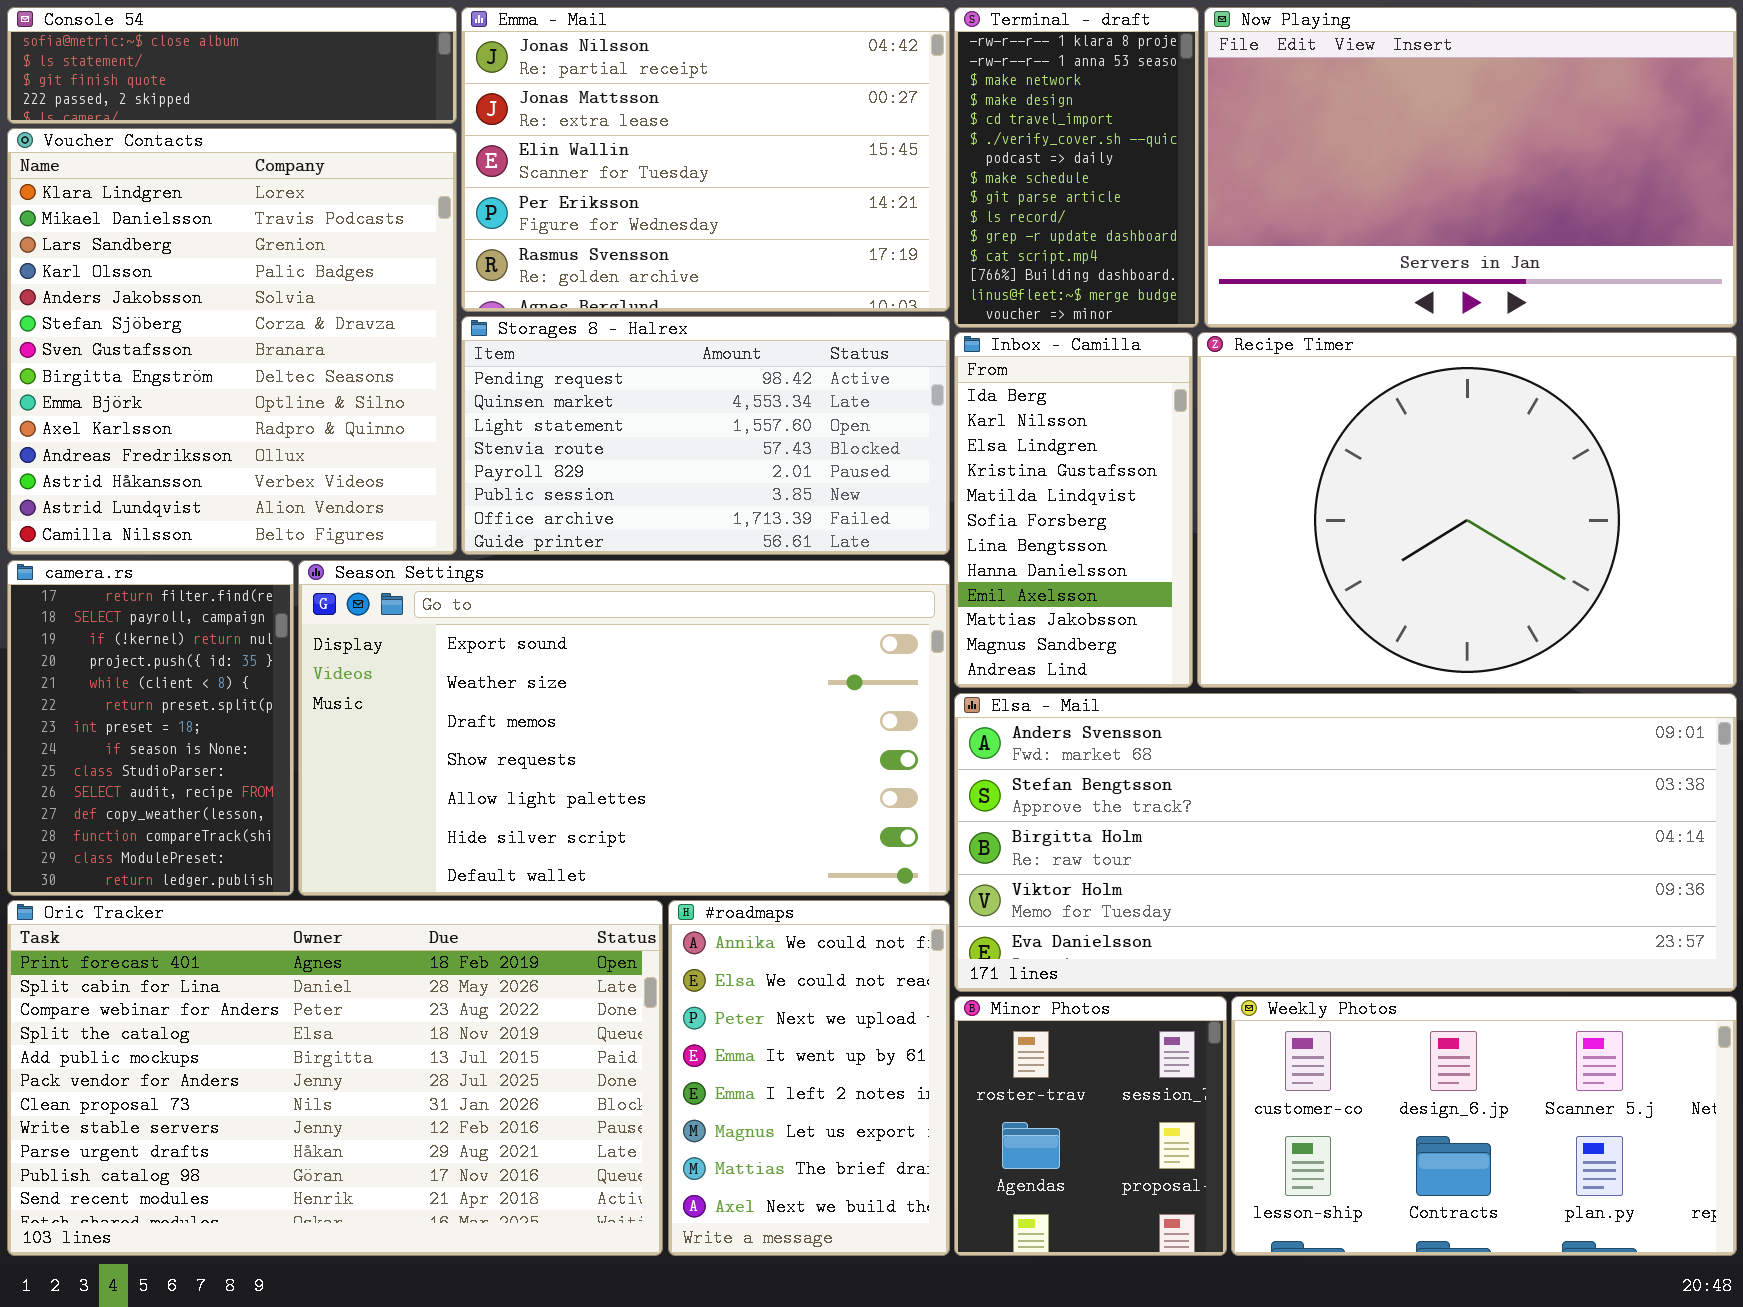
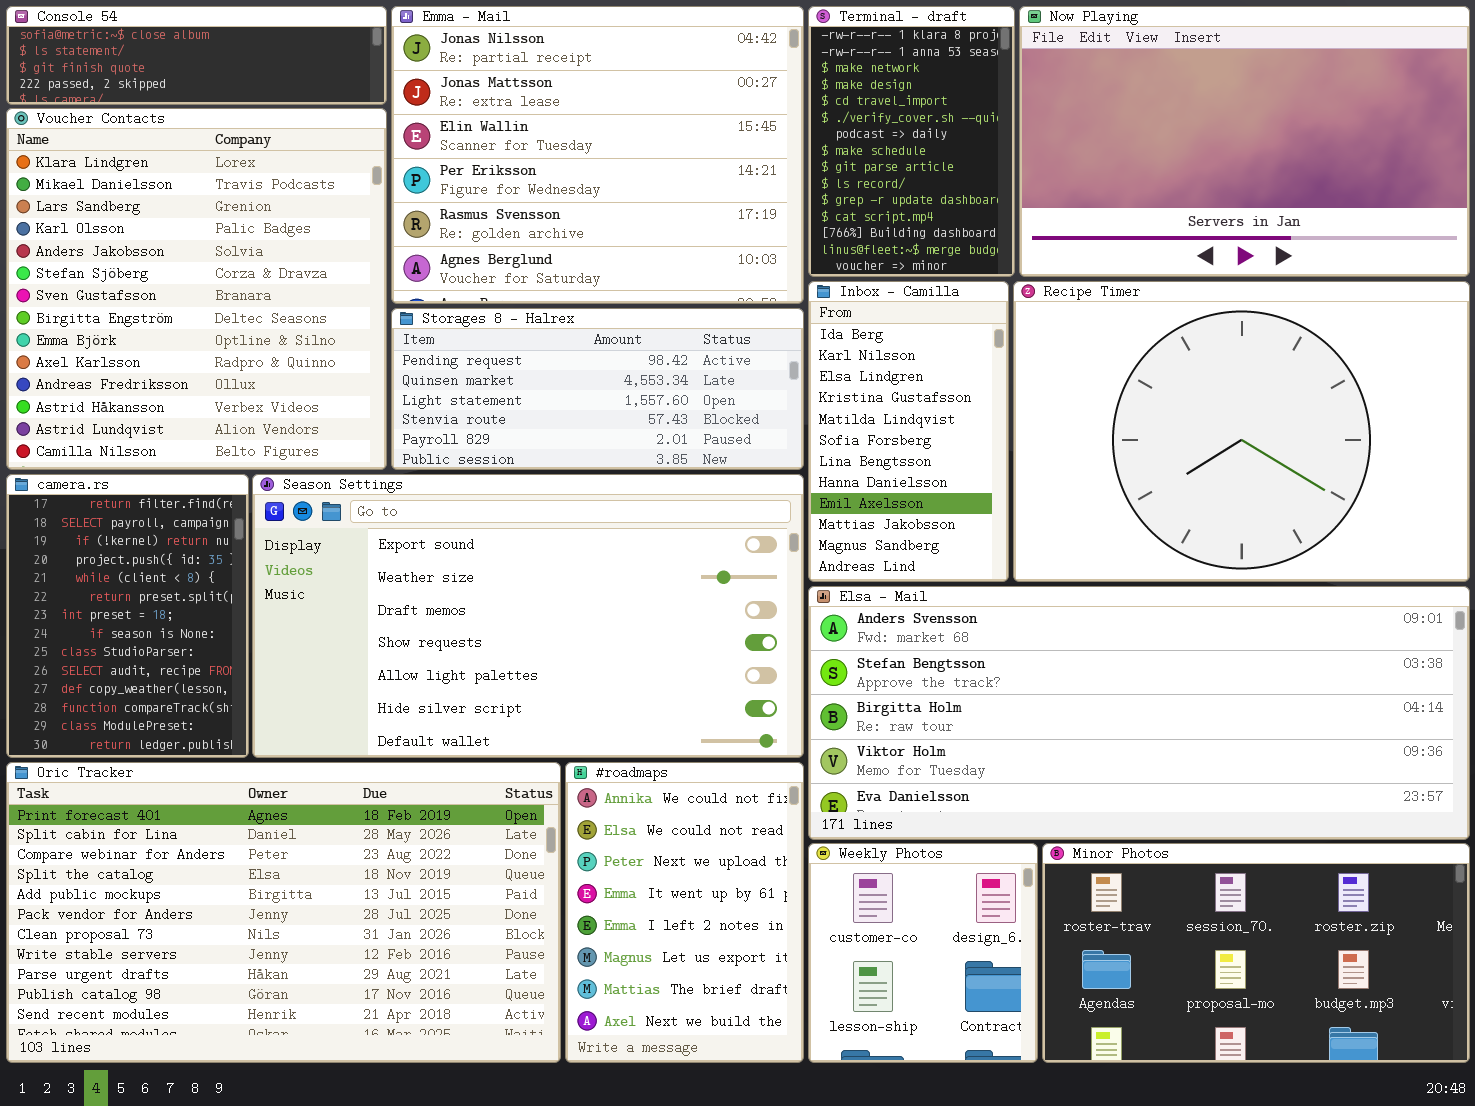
Emma - Mail: [461,7,950,312] -> [391,6,804,304], resized
Storages 8 - Halrex: [461,316,950,555] -> [391,308,804,470], resized
Minor Photos: [954,996,1227,1256] -> [1042,843,1470,1063], moved, resized
Weekly Photos: [1231,996,1737,1256] -> [808,843,1038,1063], moved, resized

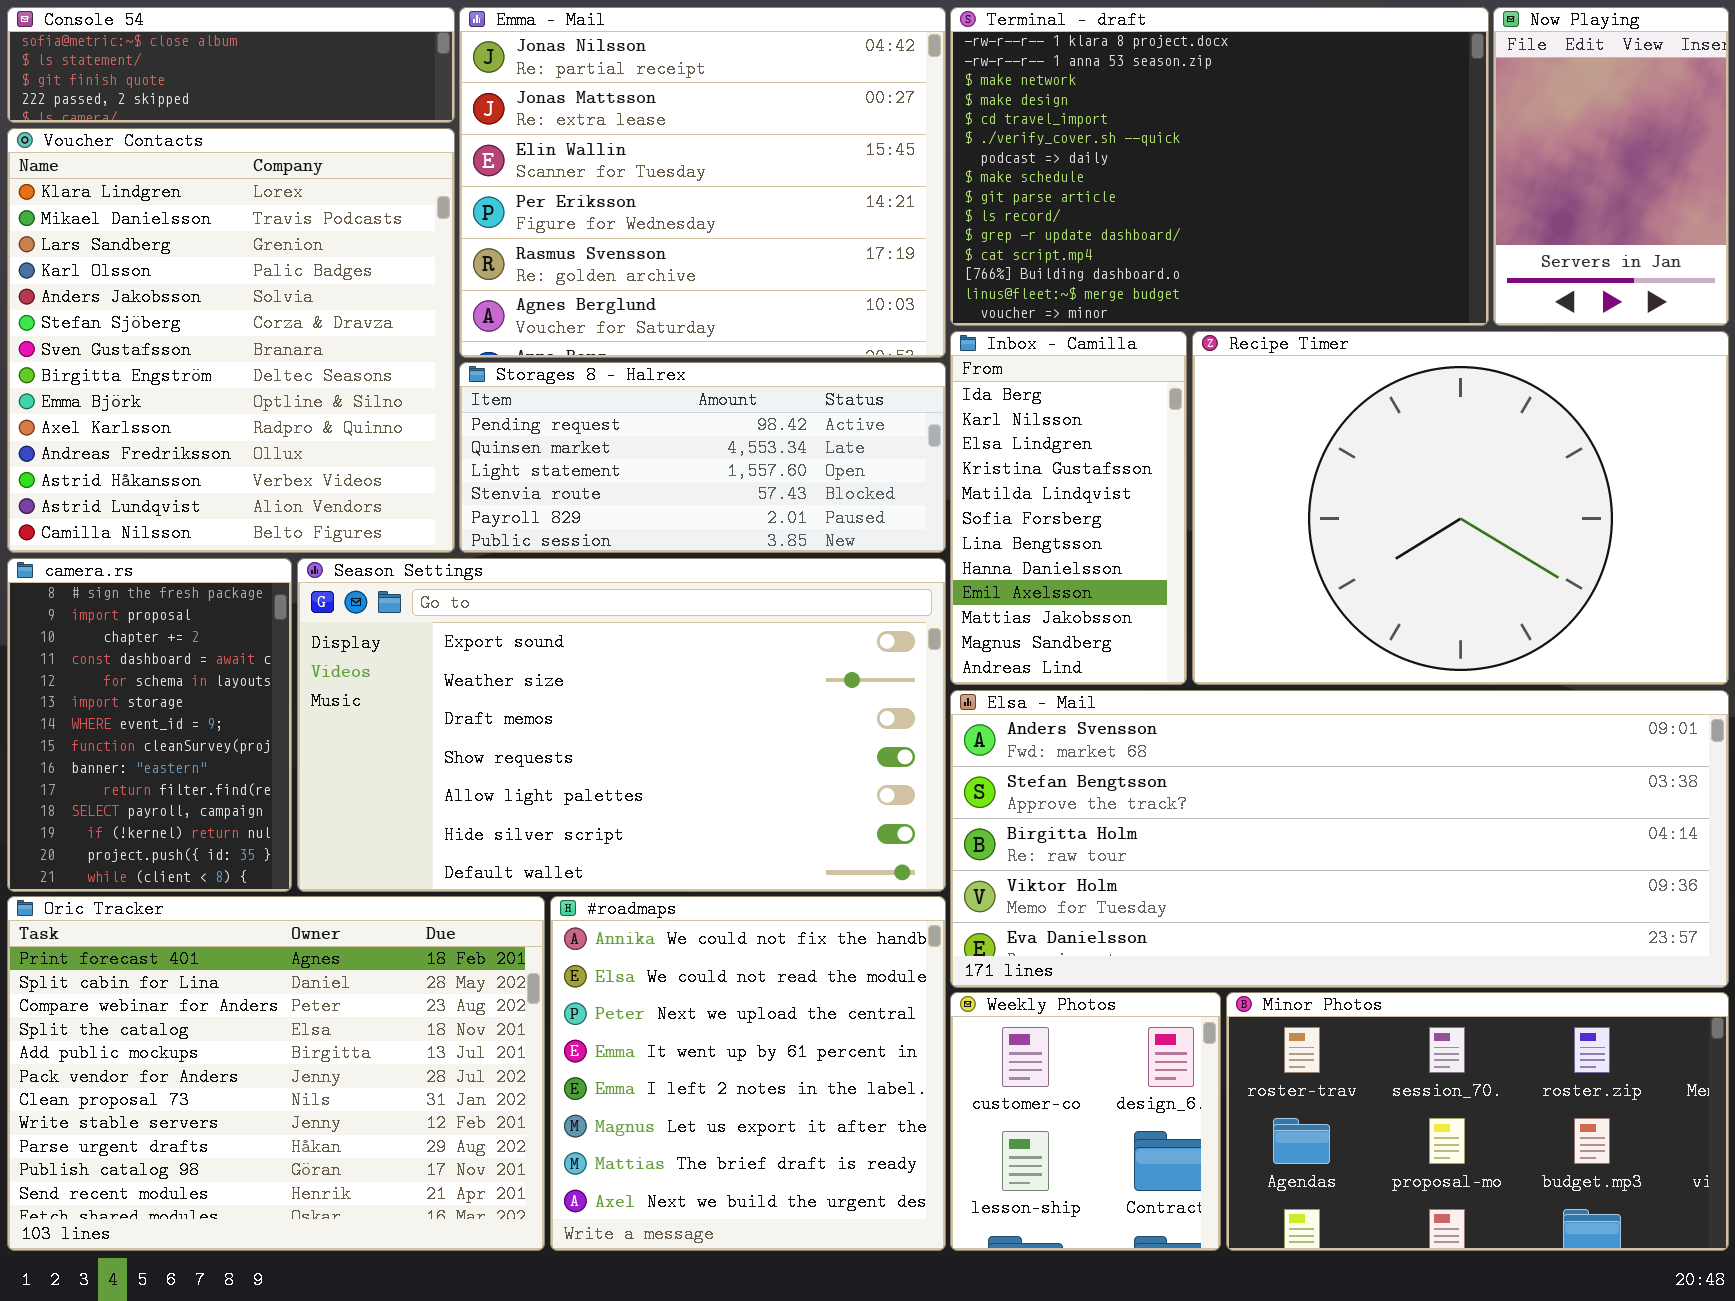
Terminal - draft: [808,6,1015,277] -> [950,7,1489,326], resized
Now Playing: [1019,6,1470,277] -> [1493,7,1729,326], resized
camera.rs: [6,474,249,758] -> [7,558,292,892], scrolled up 9 rows
Oric Tracker: [6,762,561,1063] -> [7,896,545,1251], resized
#roadmaps: [565,762,804,1063] -> [550,896,946,1251], resized

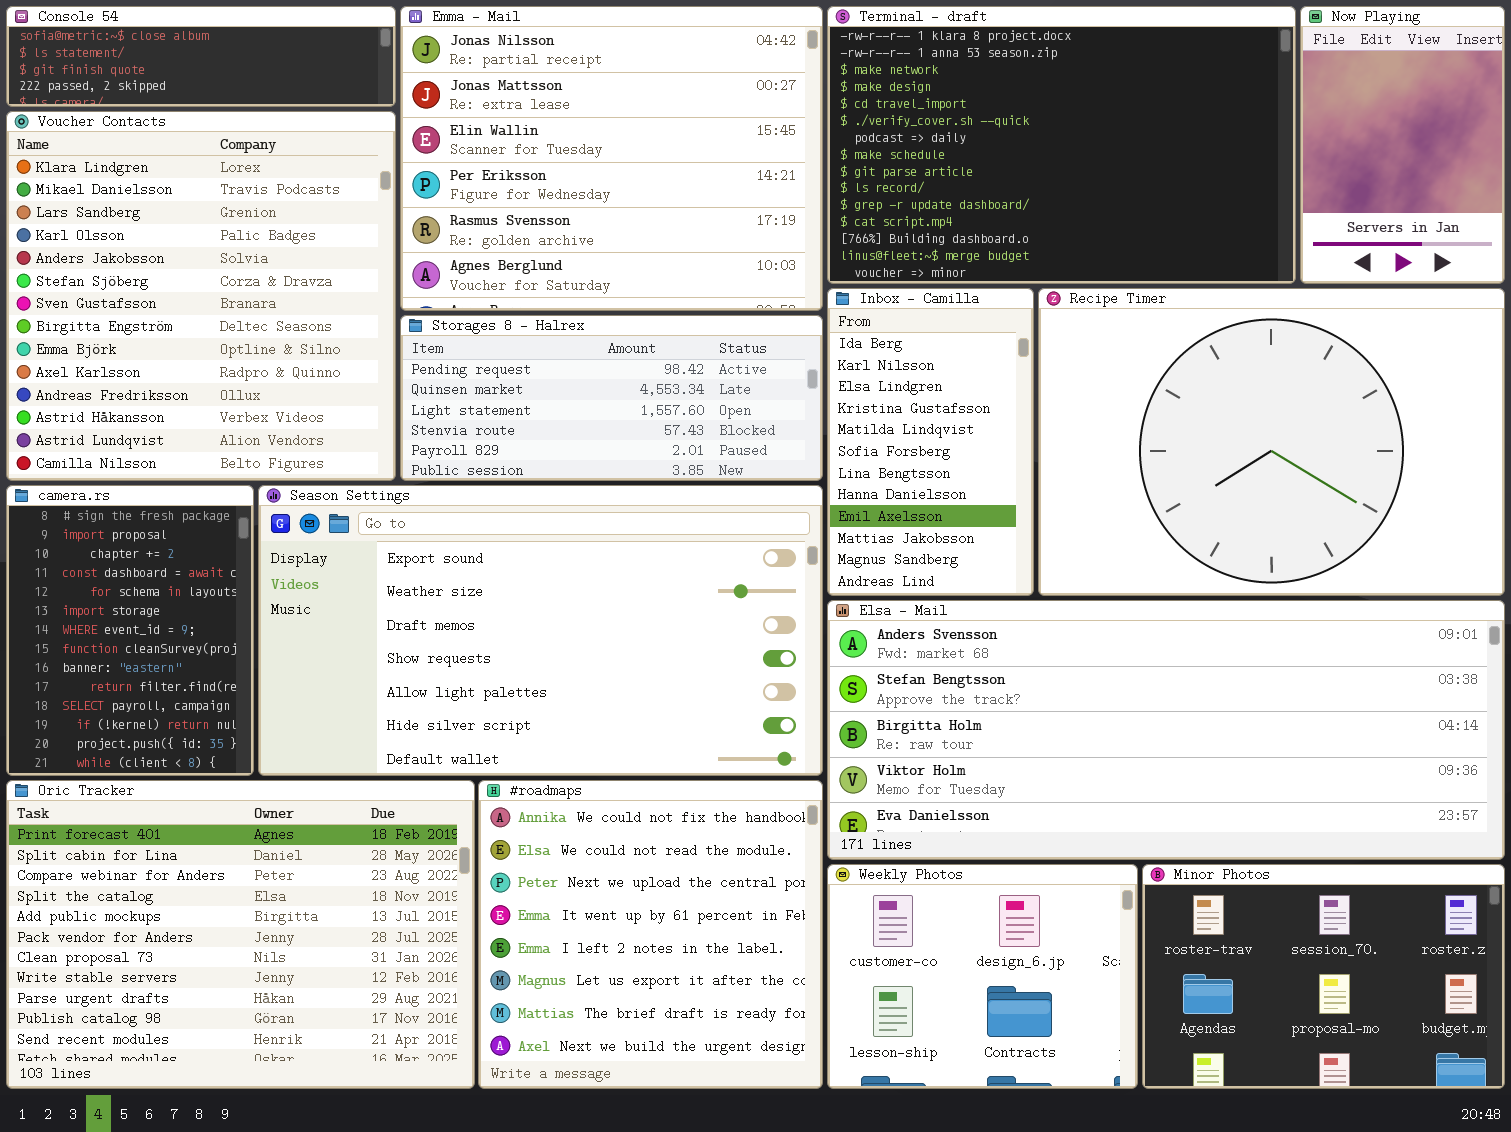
Weekly Photos: [950,992,1221,1251] -> [827,864,1138,1089], resized
Minor Photos: [1226,992,1729,1251] -> [1142,864,1505,1089], resized

